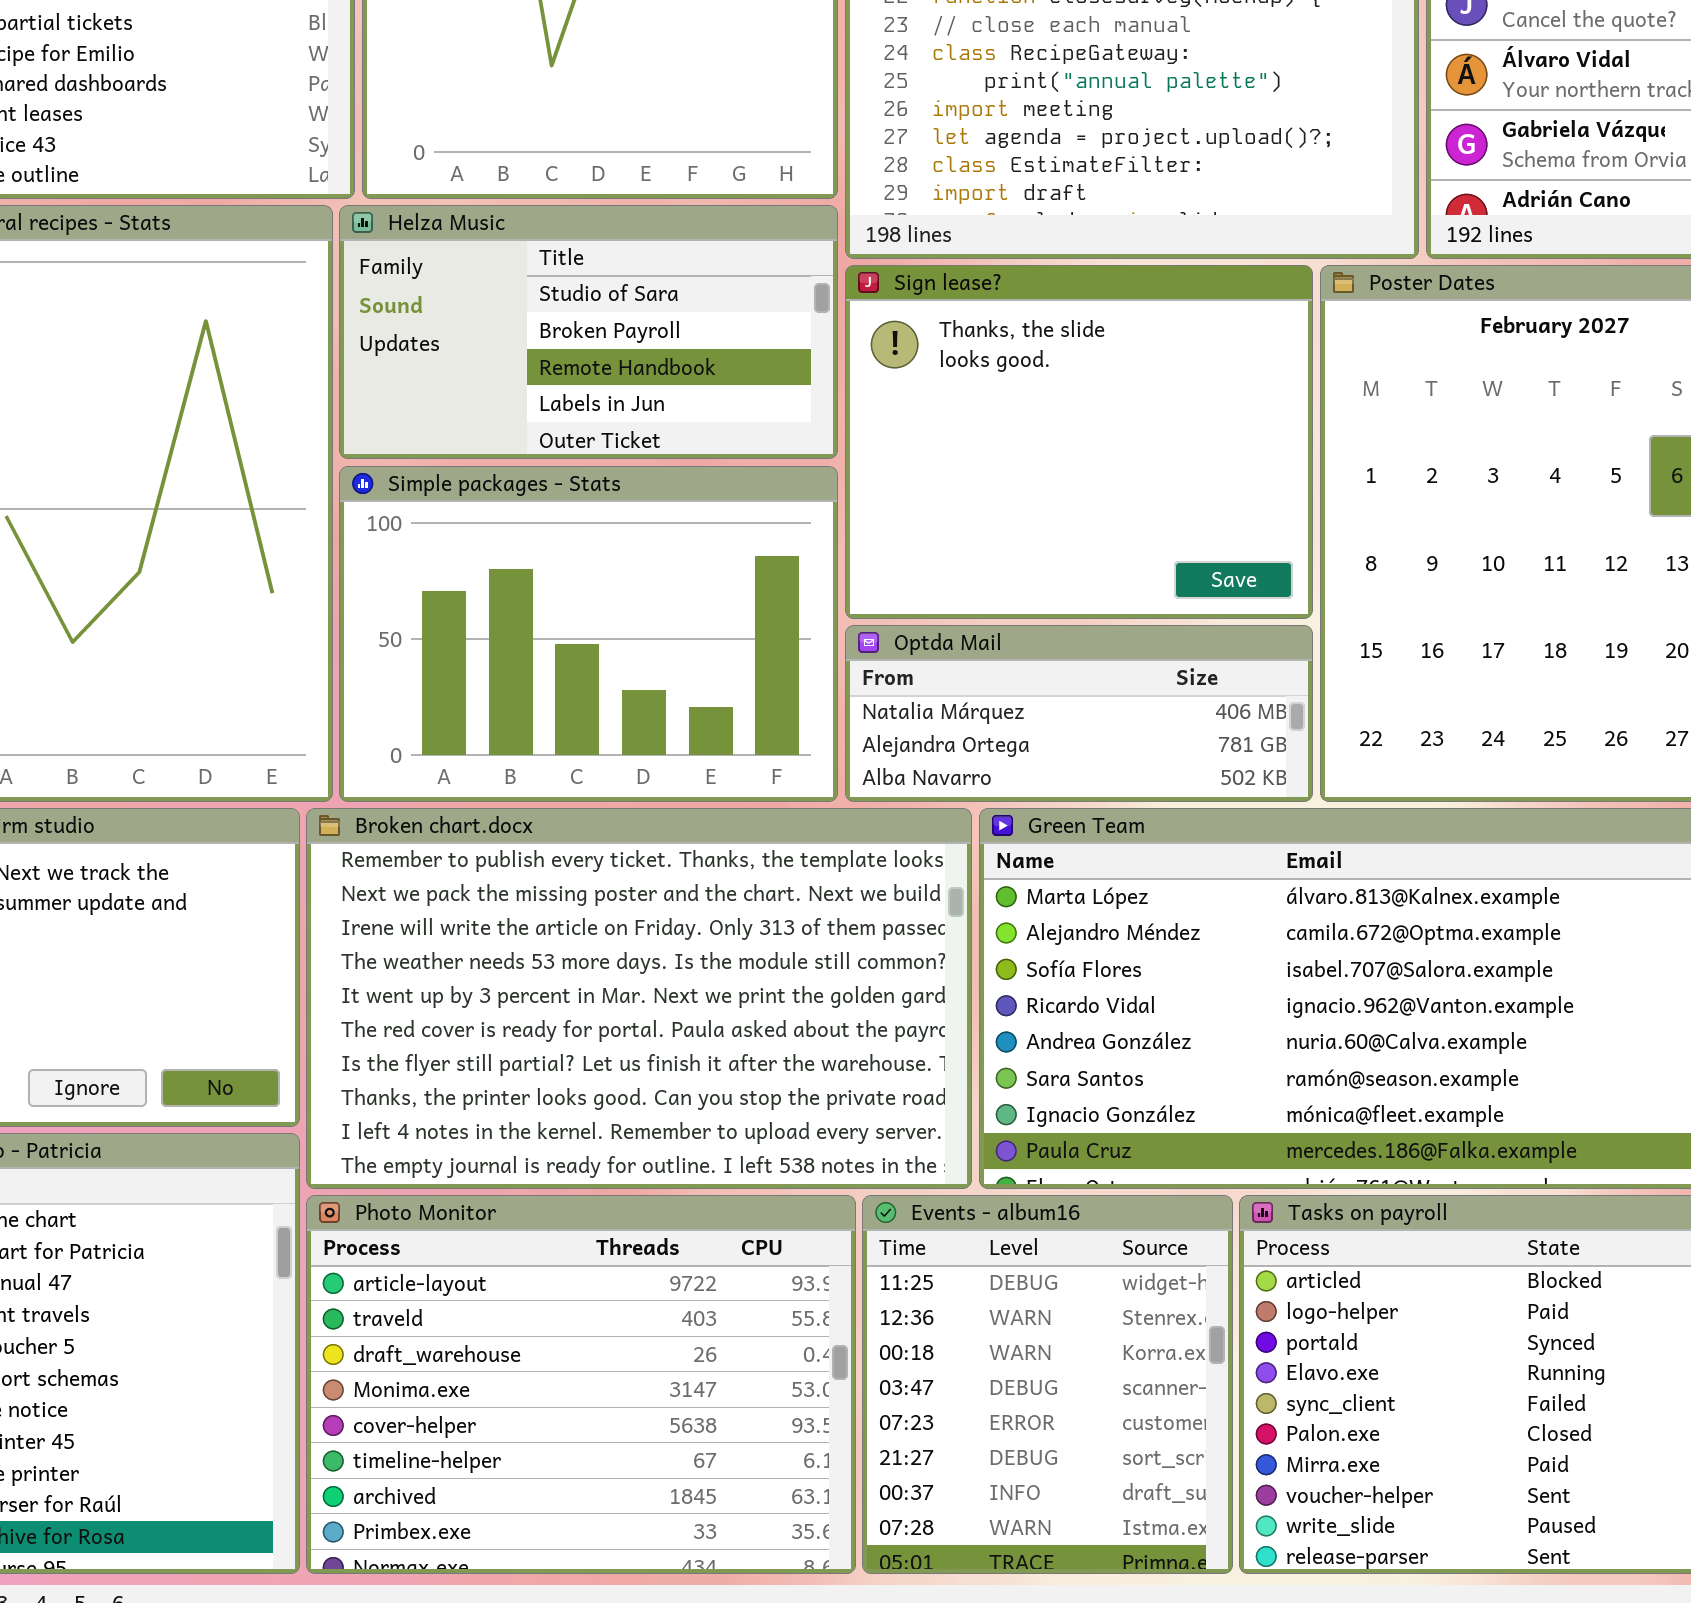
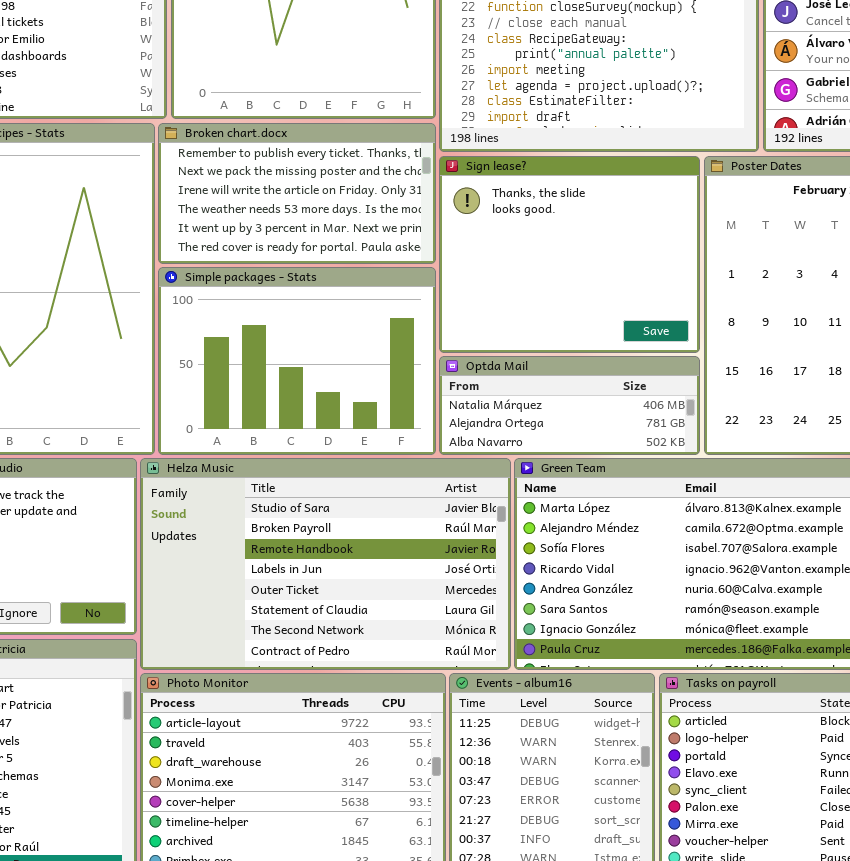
Helza Music: [339,205,838,459] -> [140,458,511,670], moved, resized
Broken chart.docx: [306,808,972,1189] -> [158,123,436,264], moved, resized

